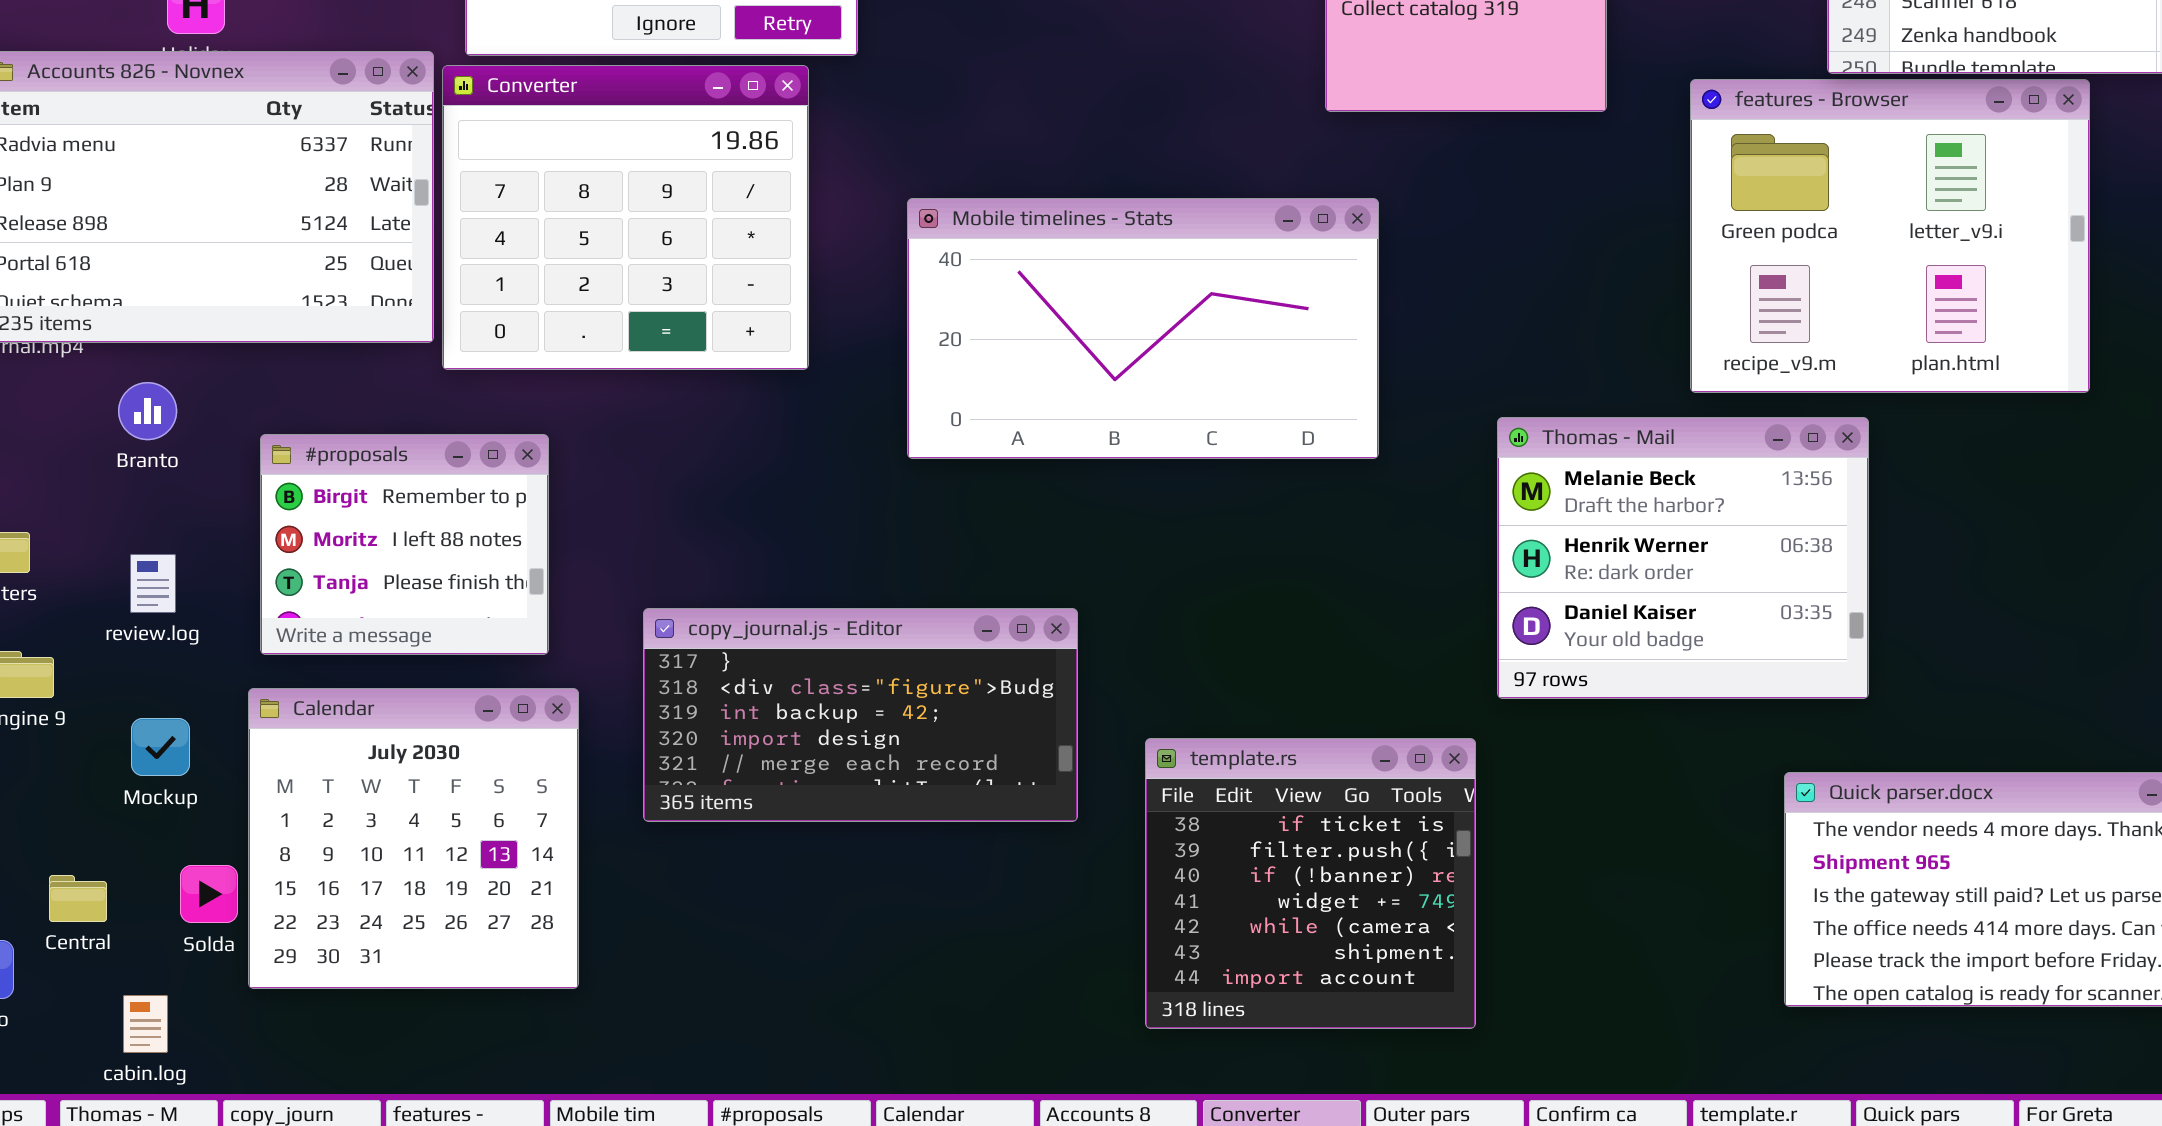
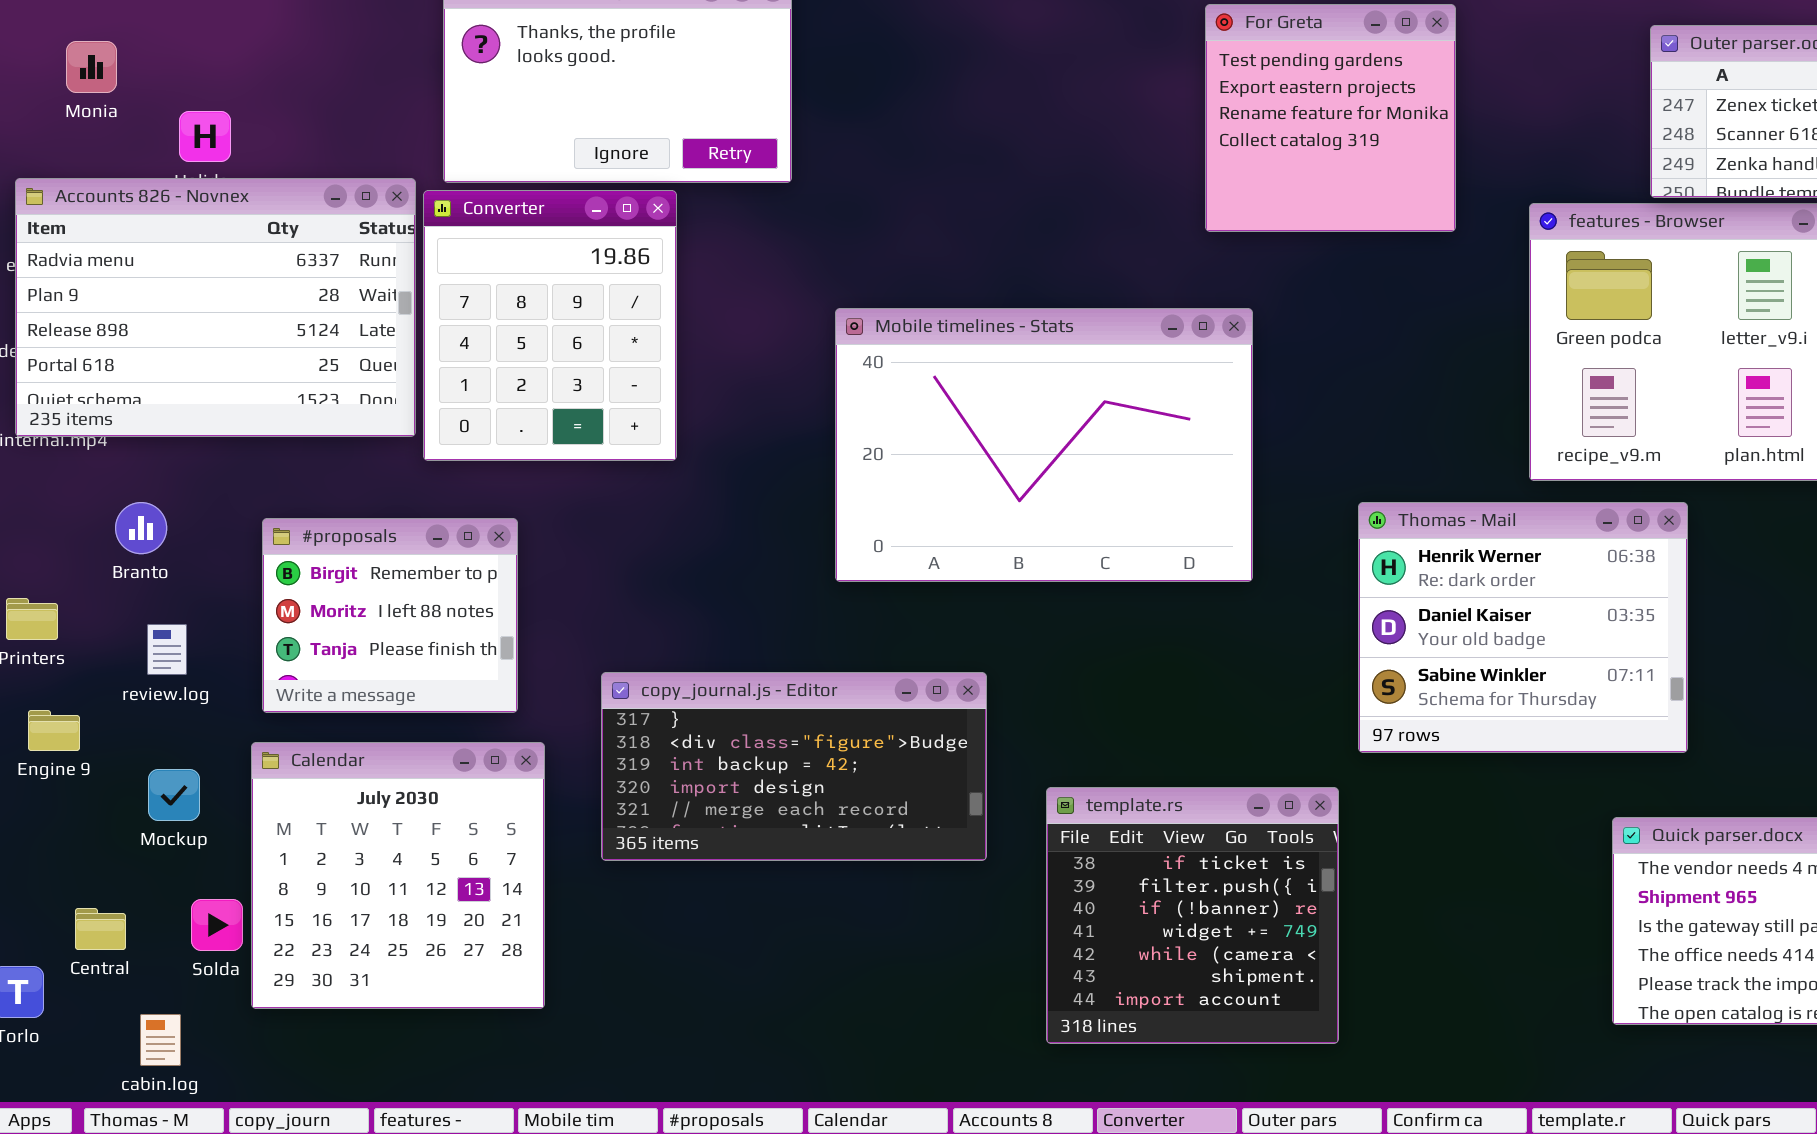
Converter: [442,65,809,370] -> [423,190,677,461], resized
Mobile timelines - Stats: [907,198,1379,459] -> [835,308,1253,582], resized
Branto: [118,382,177,440] -> [115,502,167,554], moved
Thomas - Mail: [1497,417,1869,699] -> [1358,502,1688,753], scrolled down 1 row

